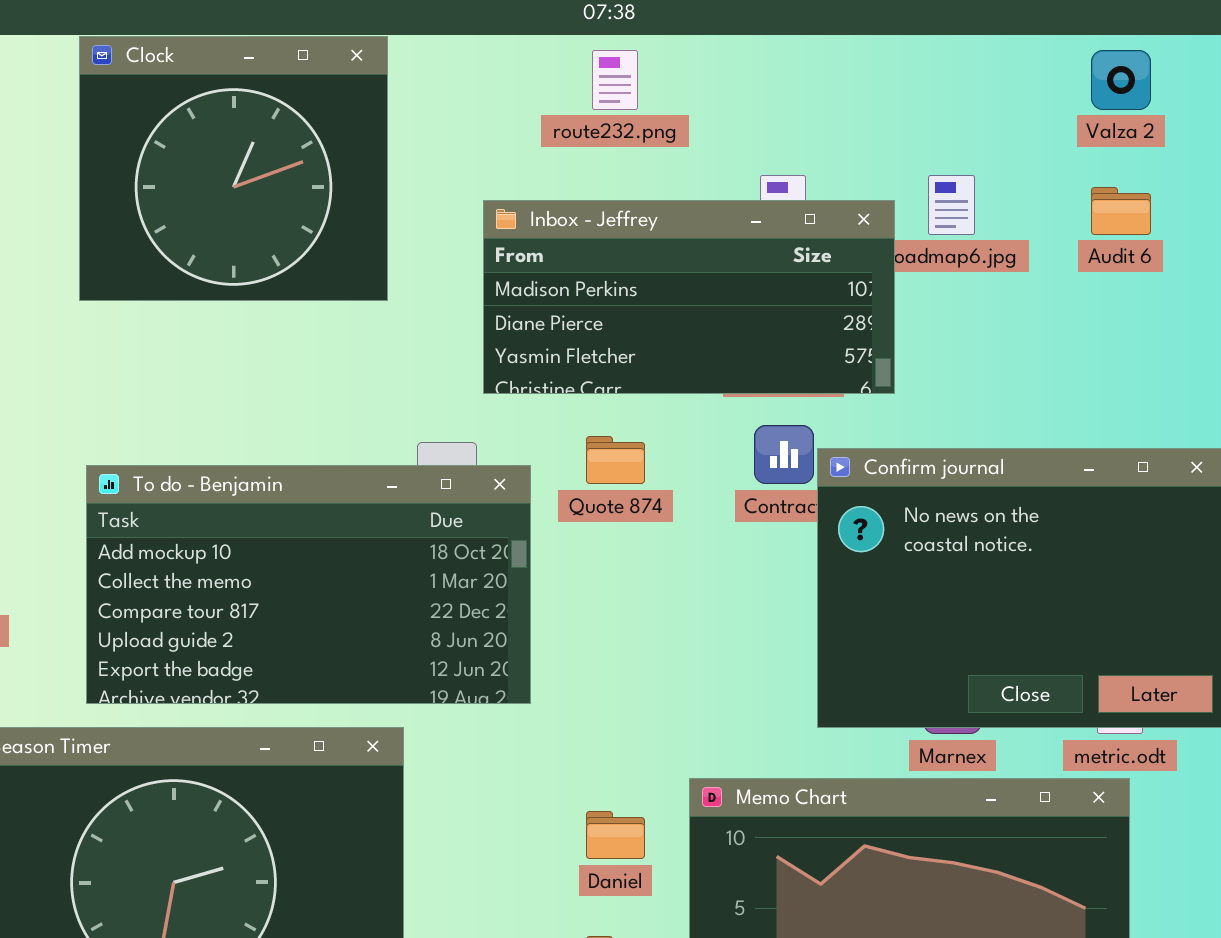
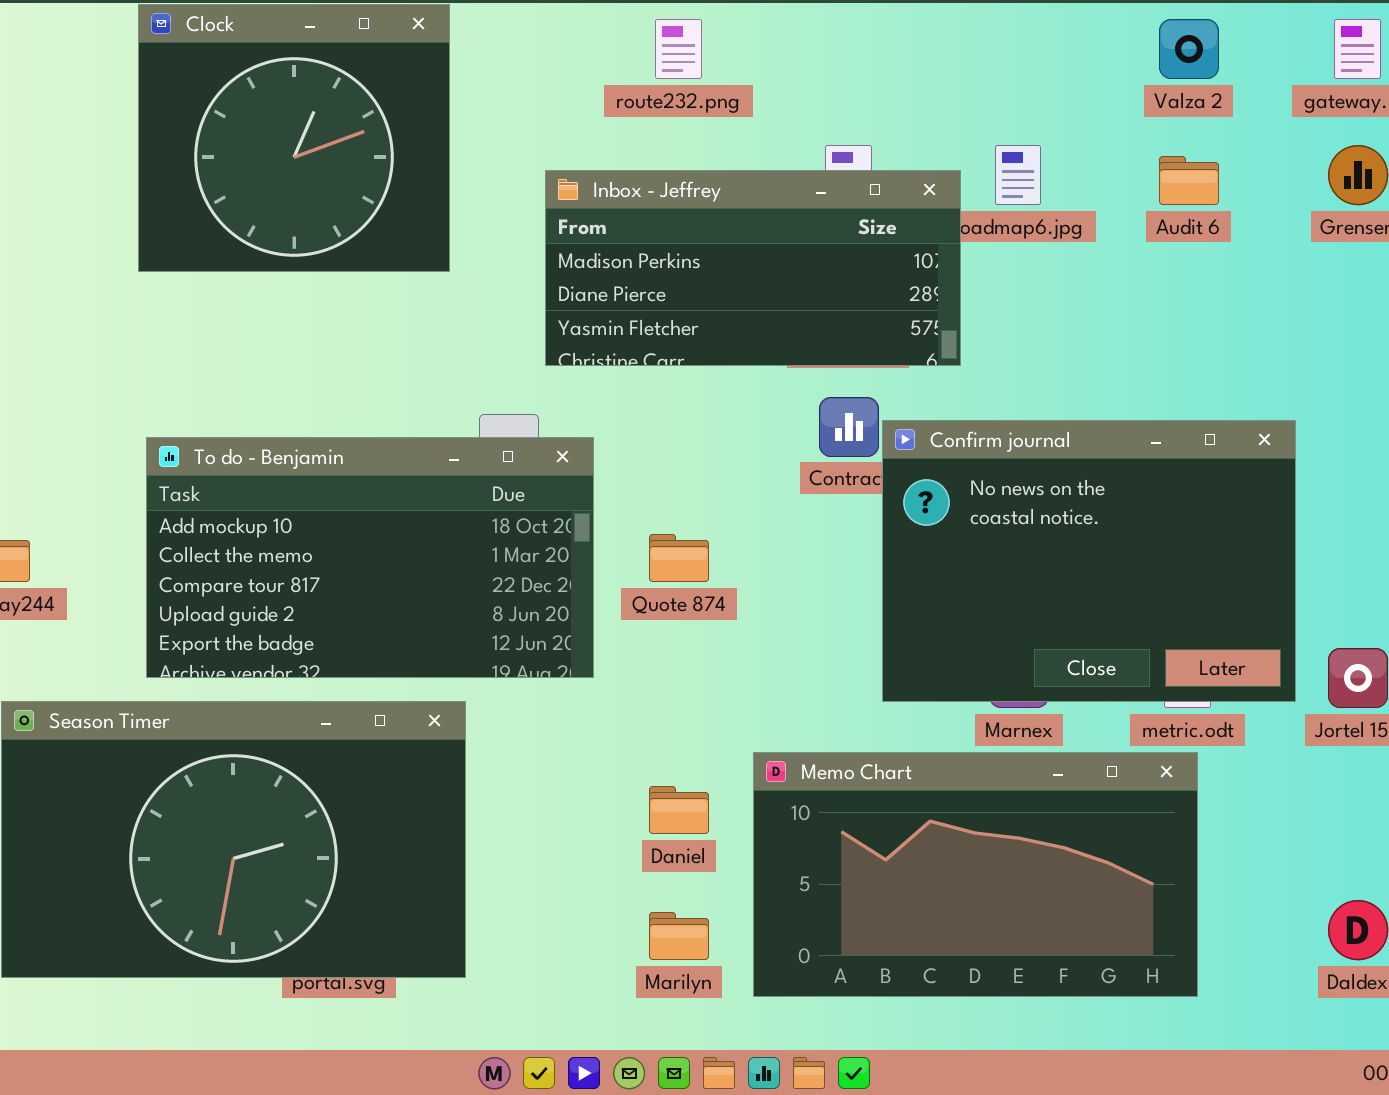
Quote 874: [586,436,645,484] -> [649,534,709,582], moved

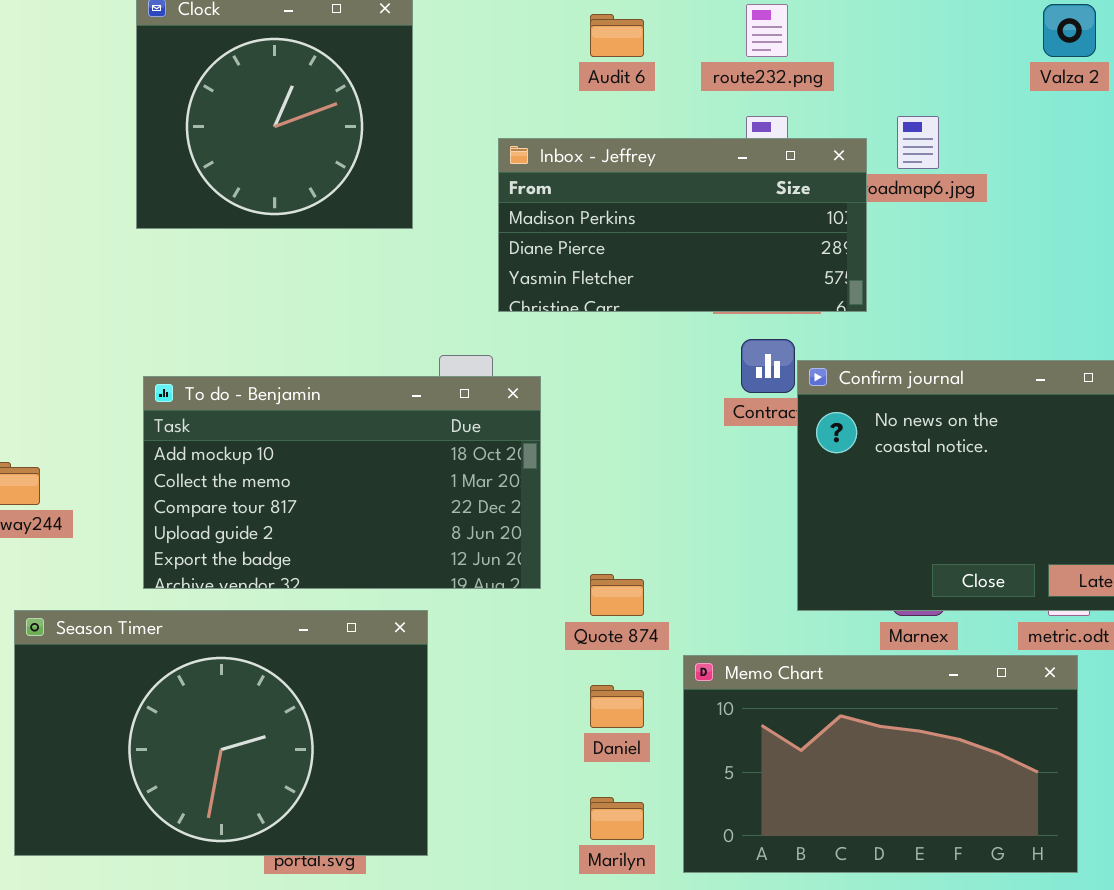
route232.png: [655,19,702,79] -> [746,4,788,57], moved
Audit 6: [1159,156,1219,205] -> [590,14,644,57], moved
Quote 874: [649,534,709,582] -> [590,574,644,616], moved

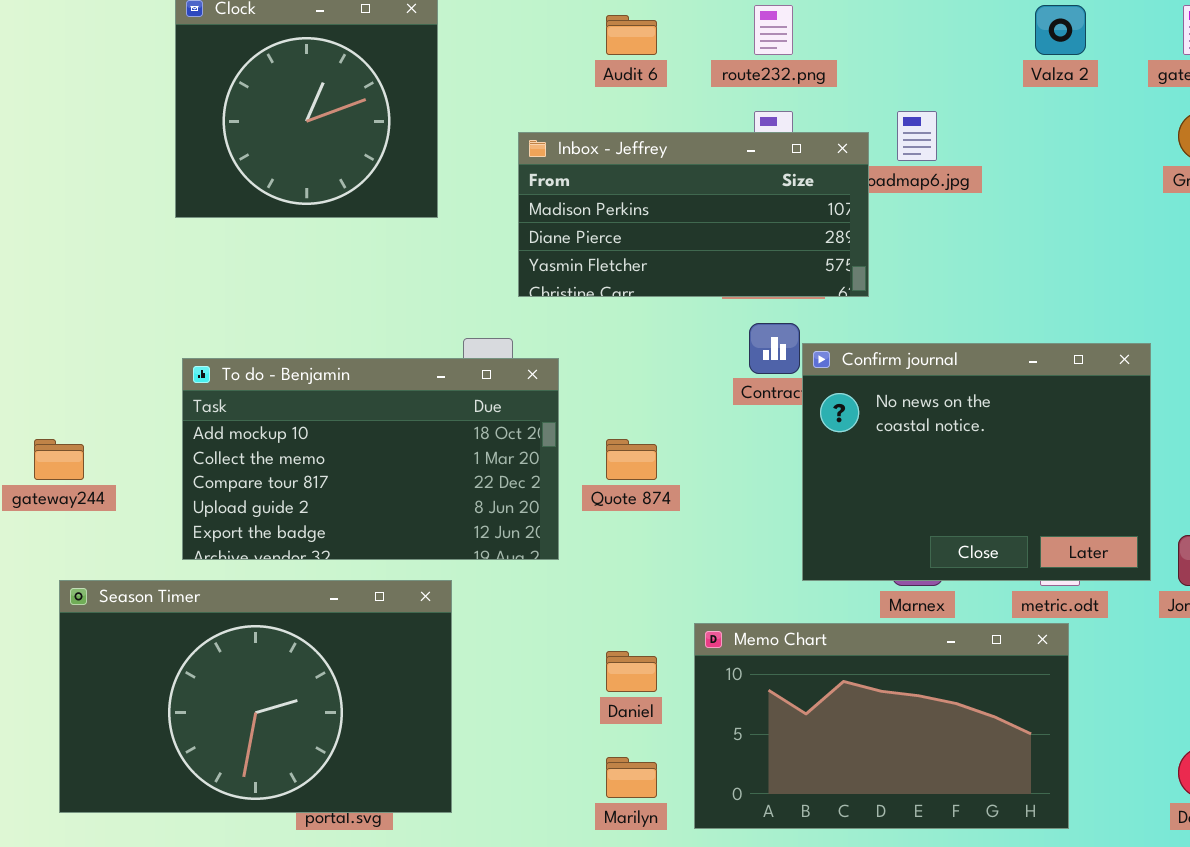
Quote 874: [590,574,644,616] -> [606,439,657,480], moved

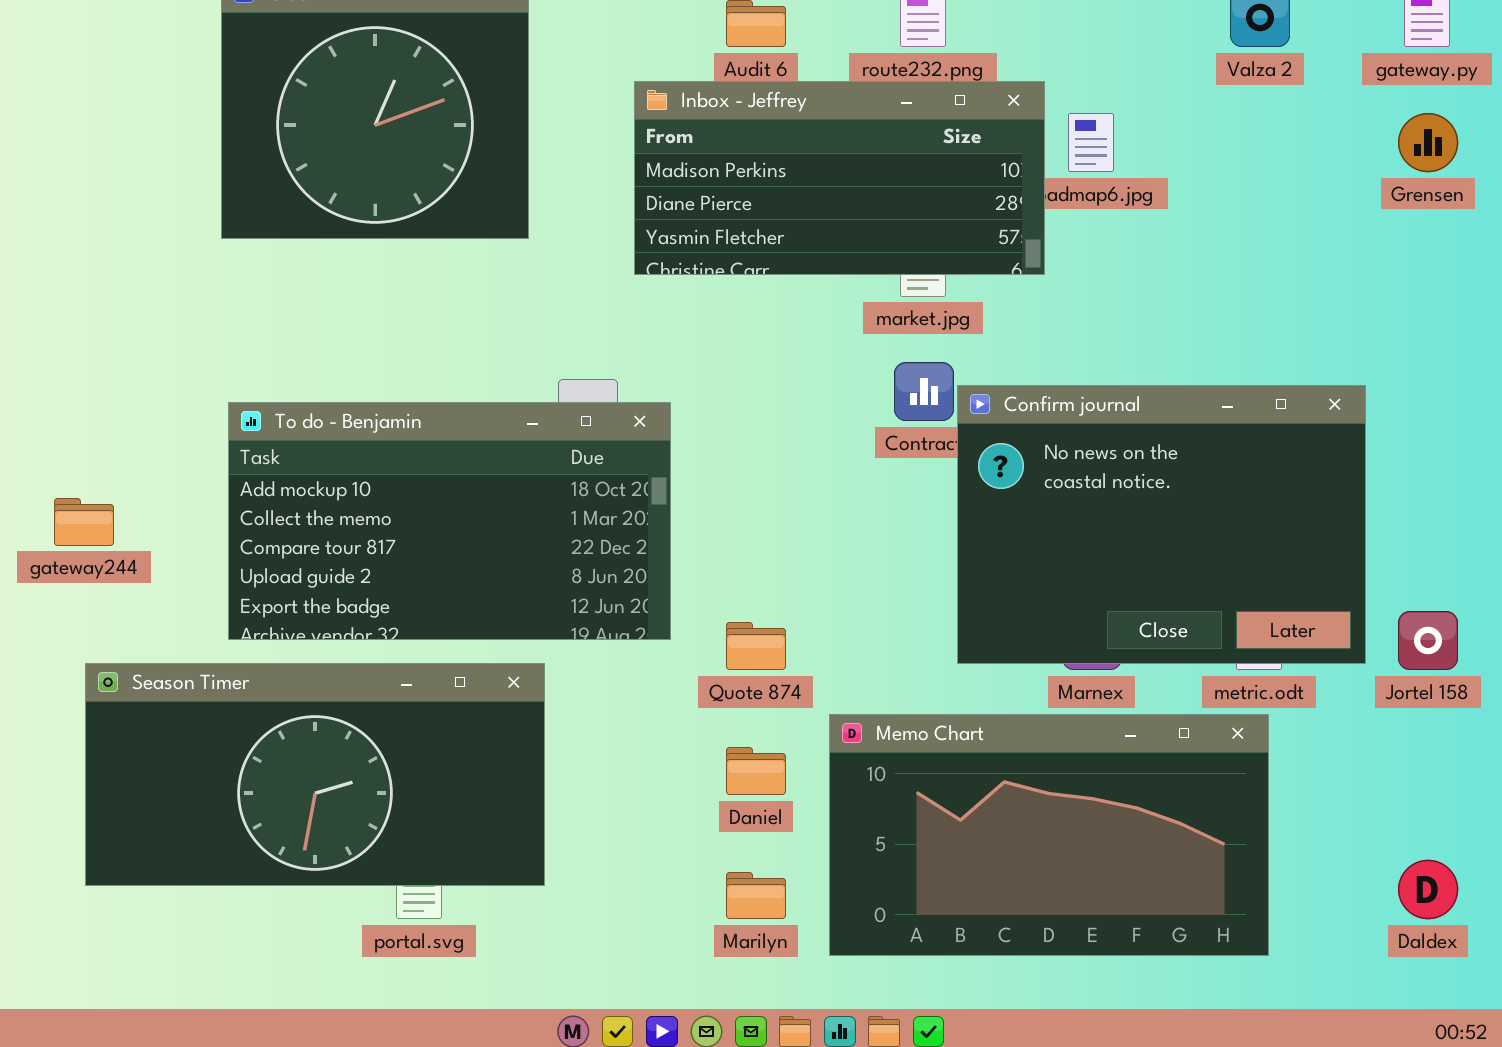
Inbox - Jeffrey: [518,132,869,297] -> [634,81,1045,275], moved
Quote 874: [606,439,657,480] -> [726,622,786,670], moved
Season Timer: [59,580,452,813] -> [85,663,545,886], resized

